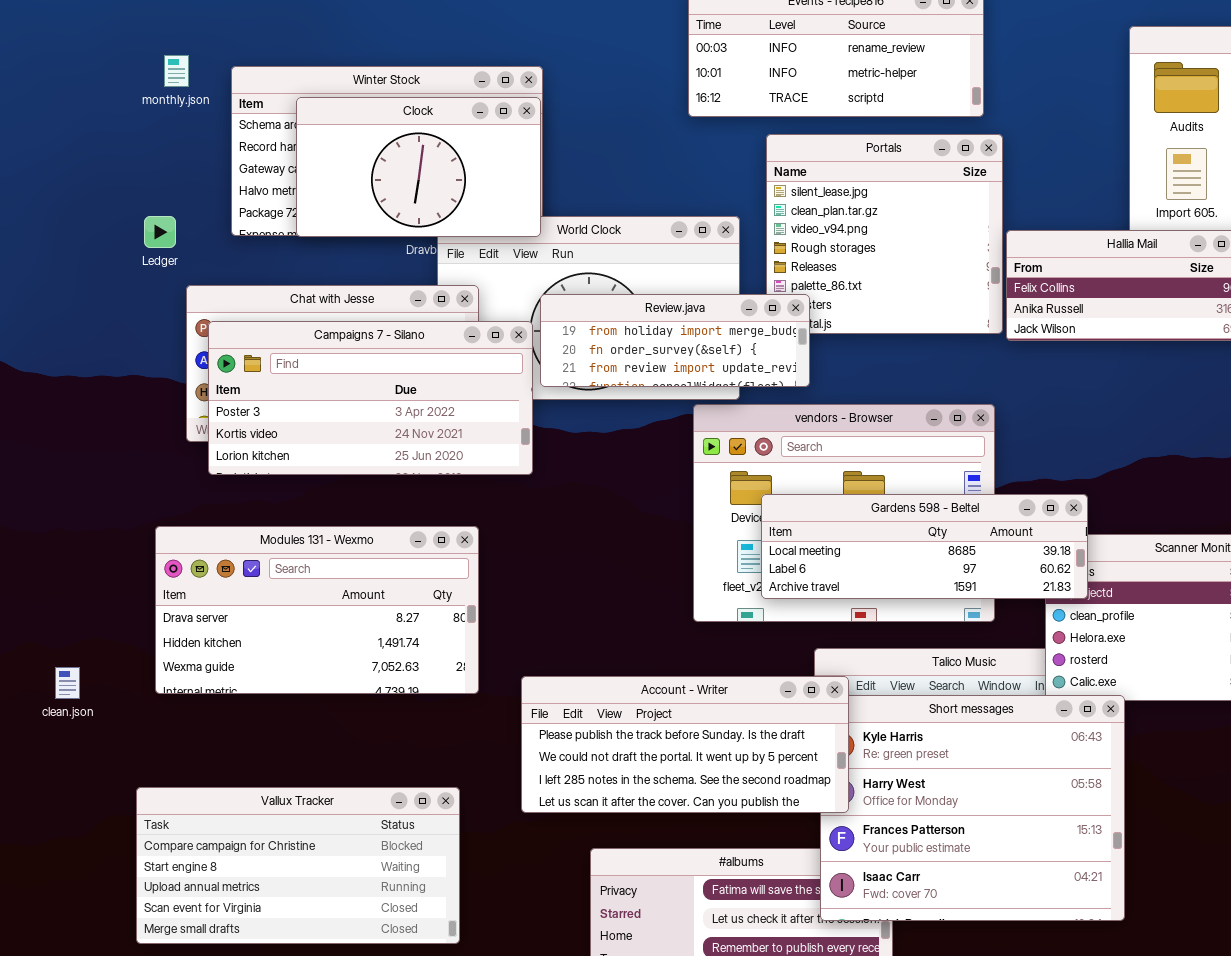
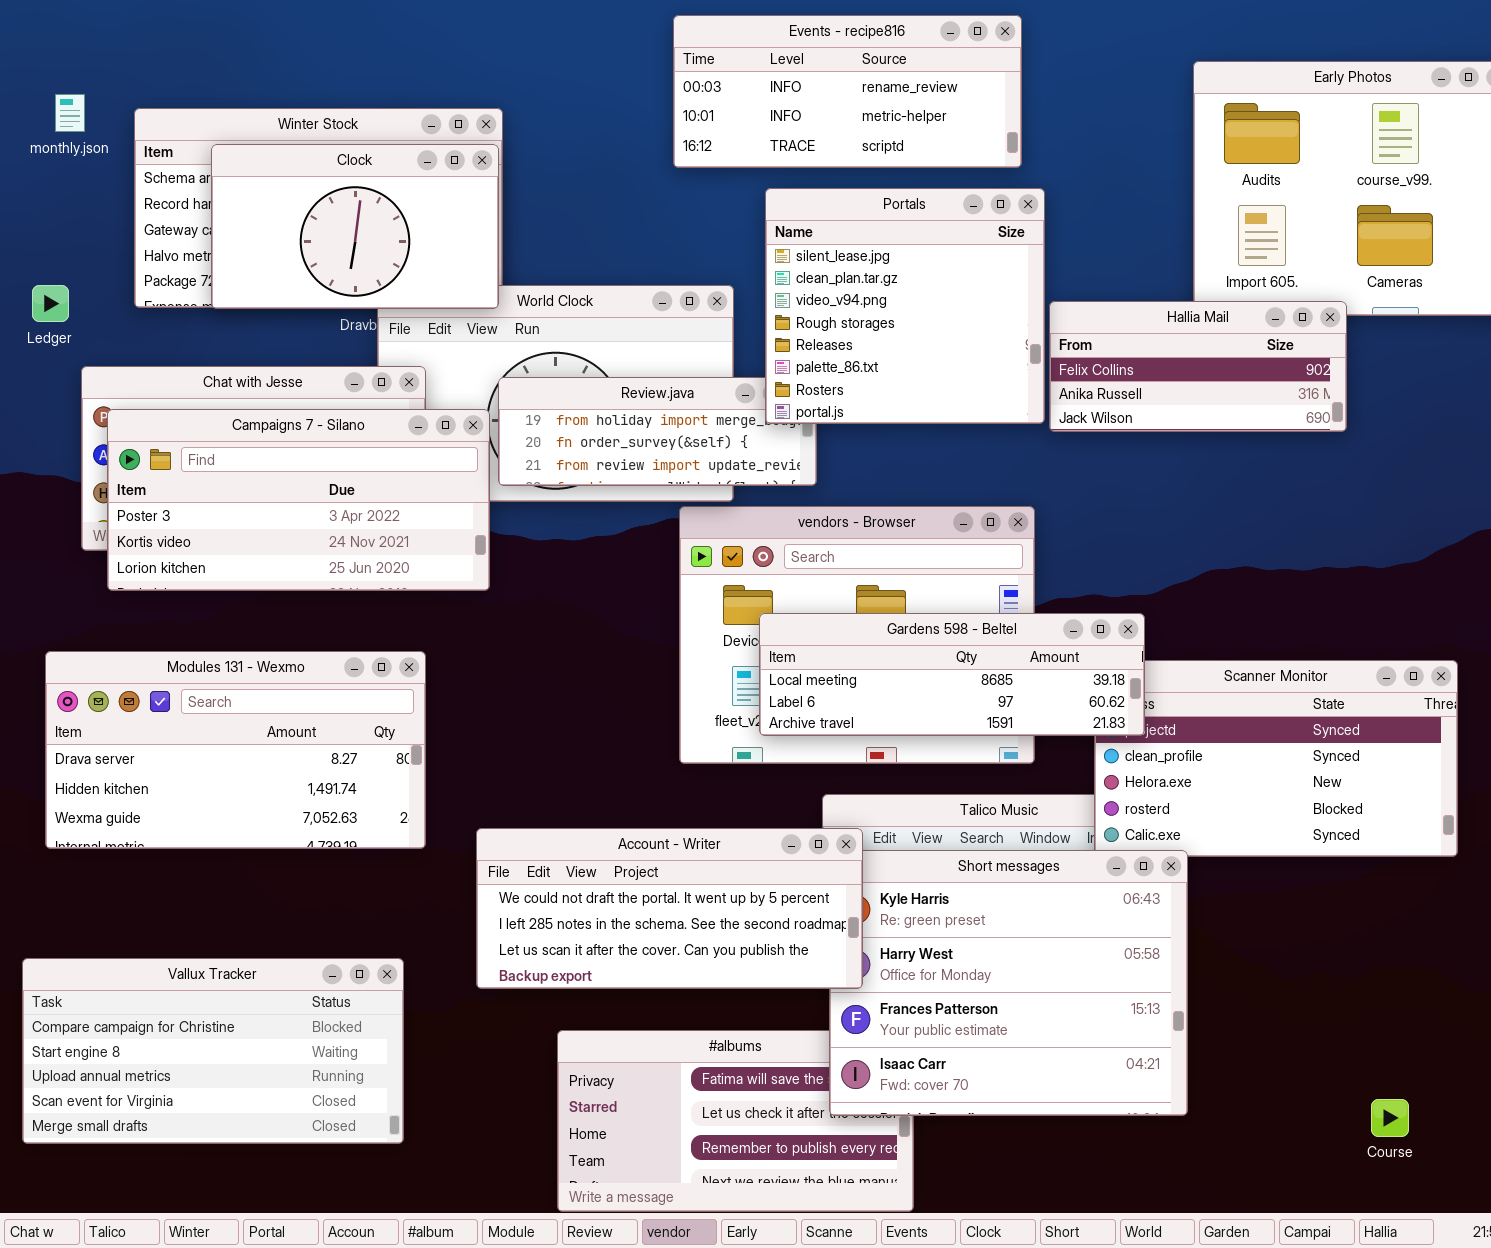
Portals: [766,134,1003,334] -> [765,188,1045,424], raised
Account - Writer: [521,676,849,813] -> [476,828,863,989], scrolled down 1 row

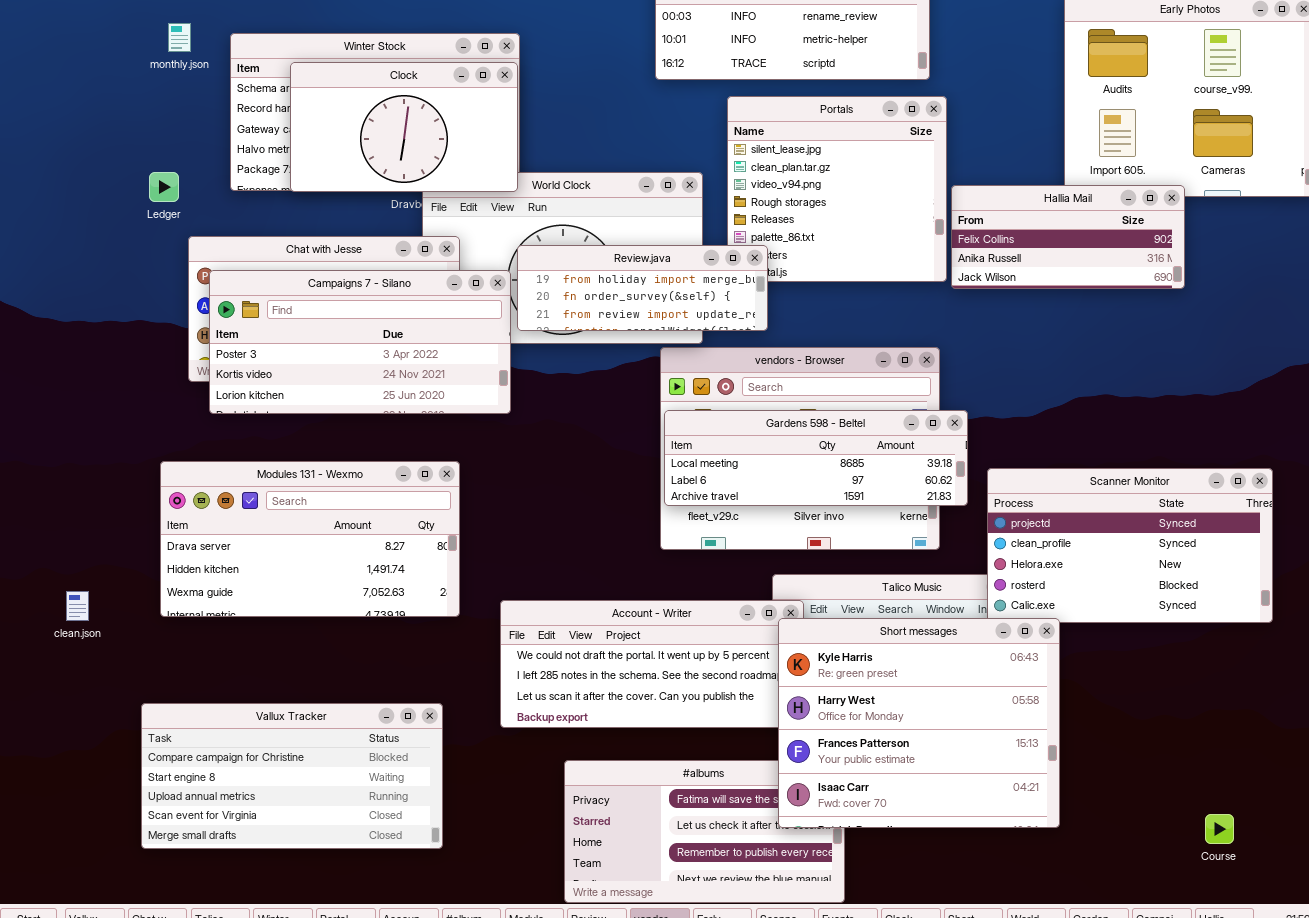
Review.java: [498,377,817,486] -> [517,245,768,331], raised
Gardens 598 - Beltel: [759,613,1145,736] -> [664,410,968,506], moved
Short messages: [829,850,1188,1116] -> [778,618,1060,828], raised

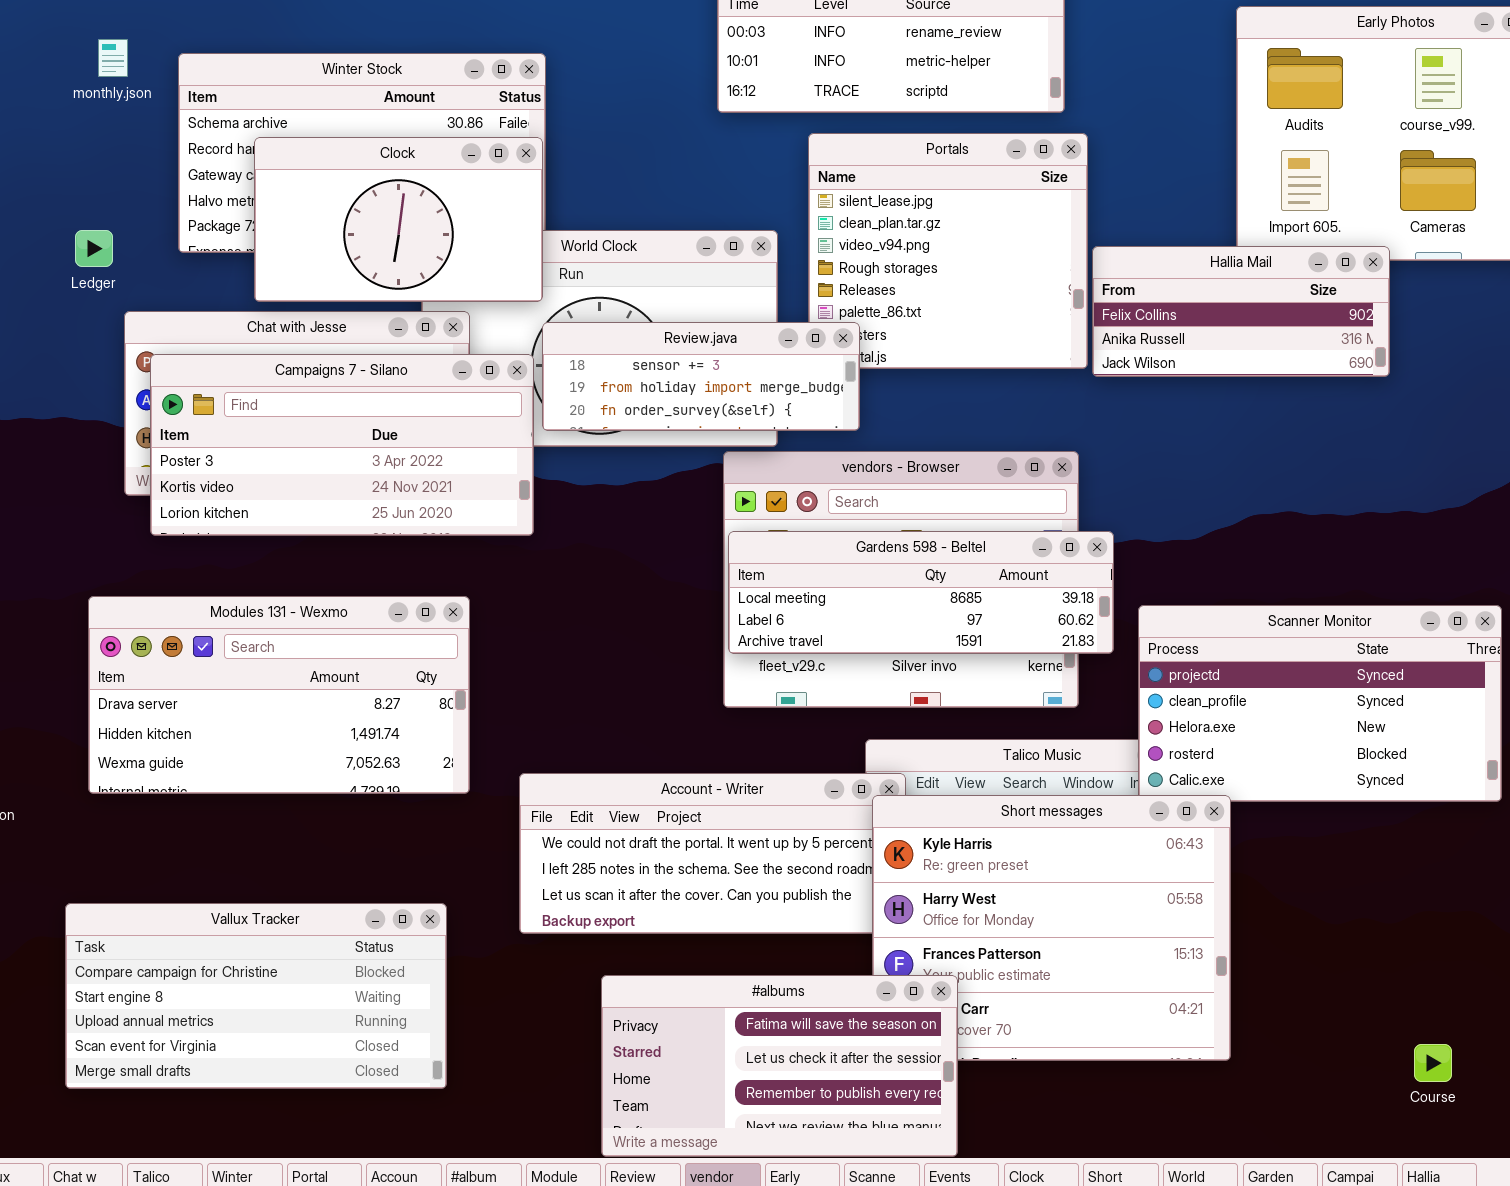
Clock: [290,62,518,192] -> [254,137,543,302], moved
Review.java: [517,245,768,331] -> [542,322,860,431], scrolled up 1 row
#albums: [564,760,845,903] -> [601,975,958,1157], raised

